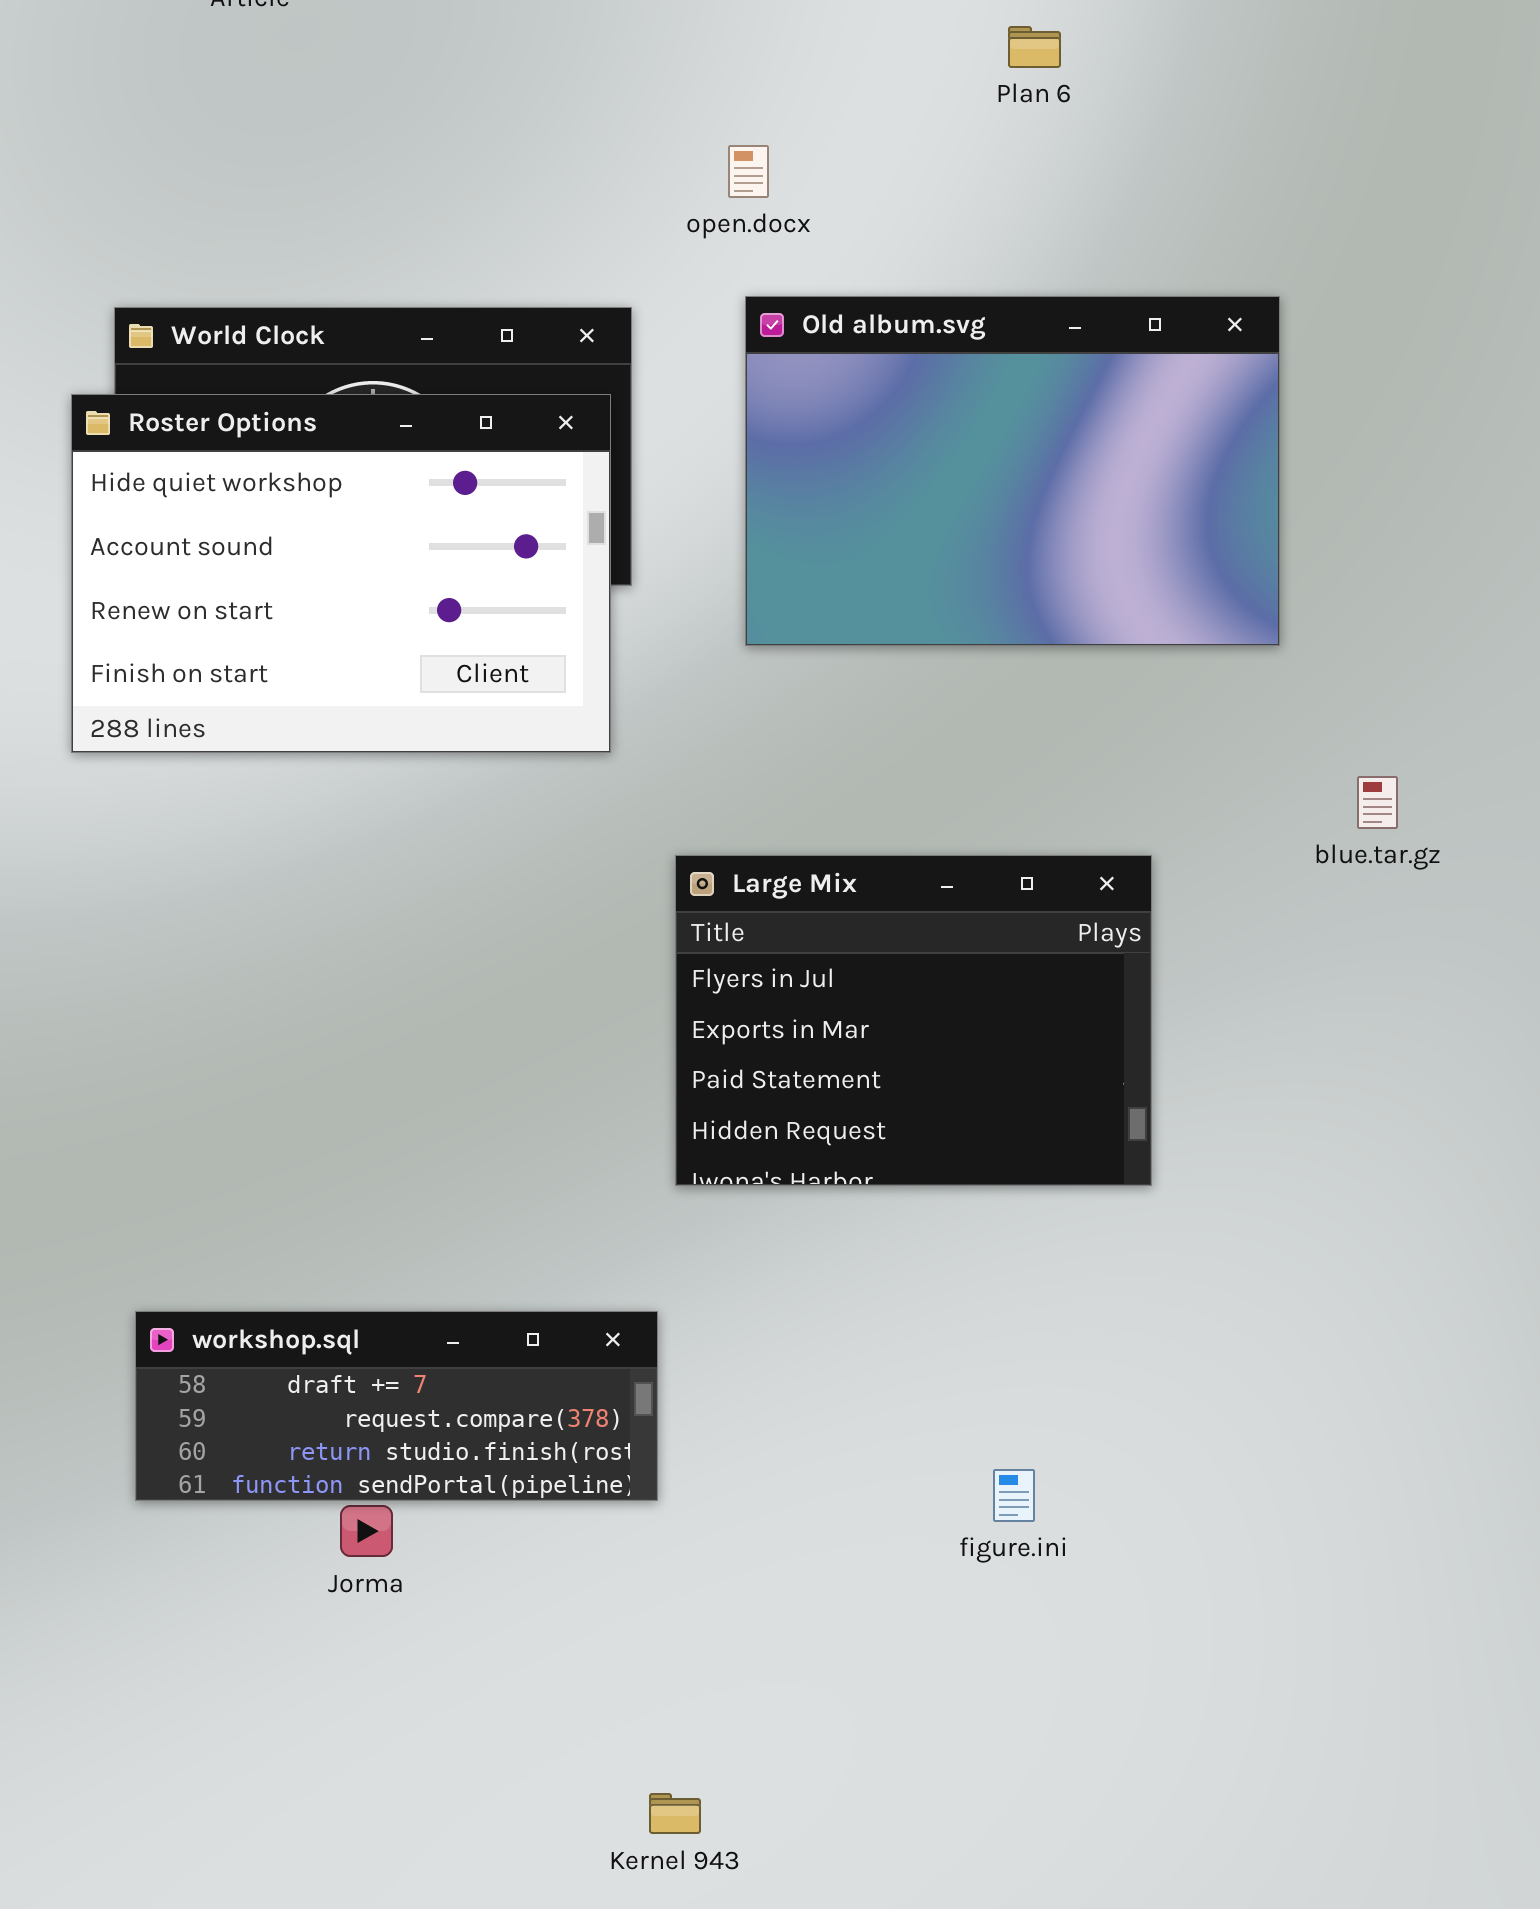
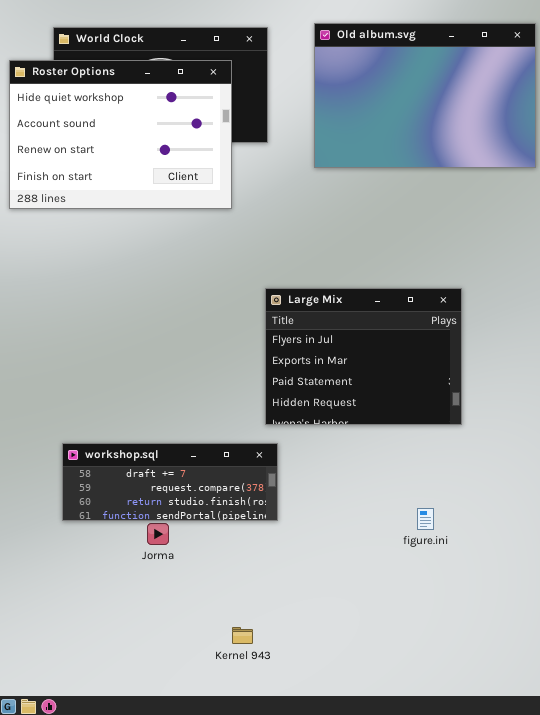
Roster Options: [71,394,611,753] -> [9,60,232,209], moved
Large Mix: [675,855,1152,1186] -> [265,288,462,425], moved
Kernel 943: [649,1793,701,1834] -> [232,627,253,644], moved

